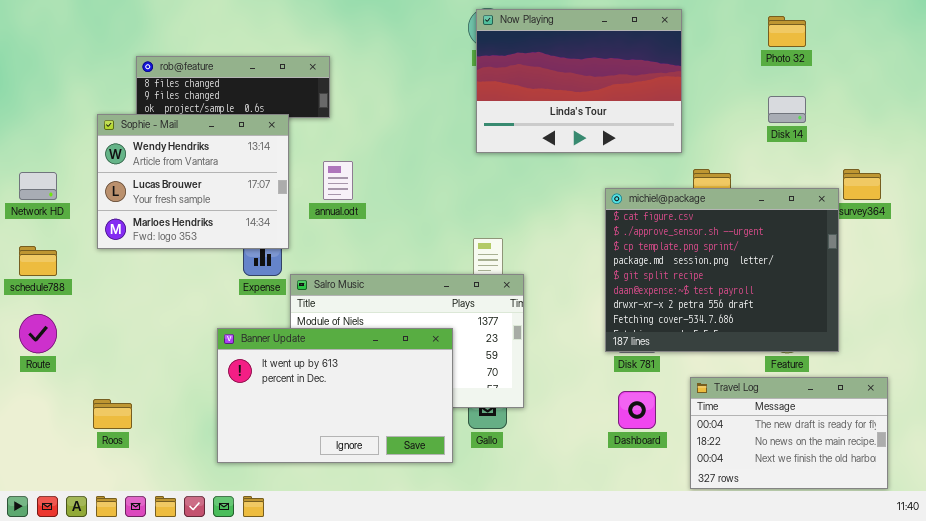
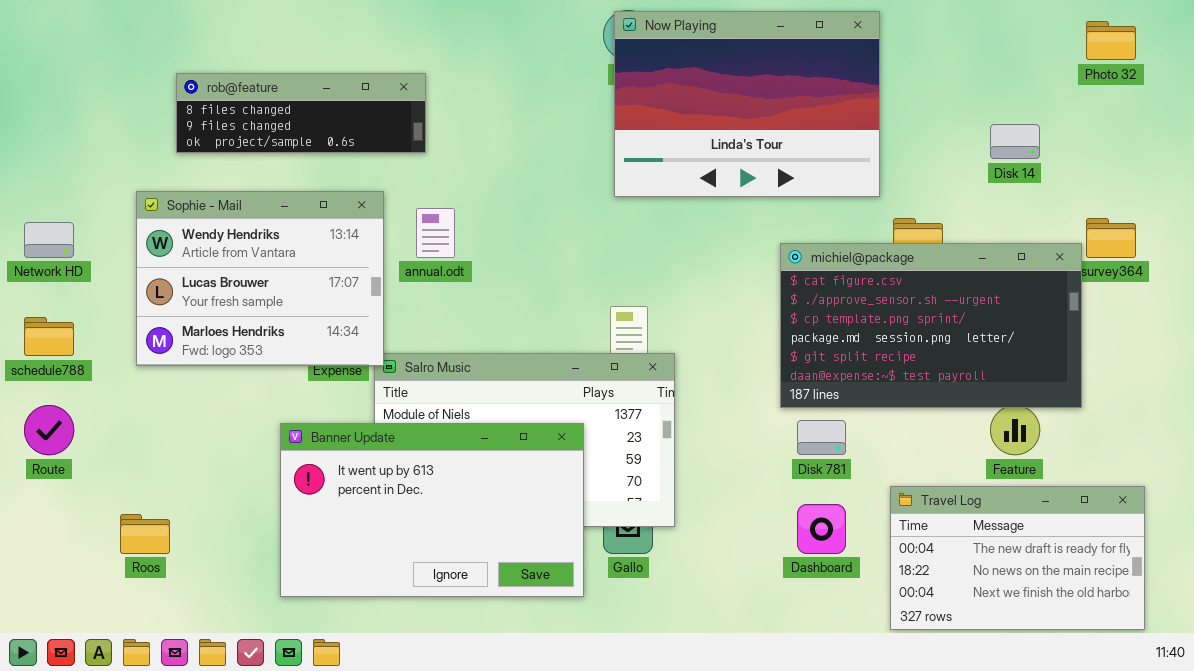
Photo 32: [768,16,806,47] -> [1086,21,1136,60], moved
Sophie - Mail: [97,114,289,249] -> [136,191,384,366], moved
michiel@package: [605,188,839,352] -> [780,243,1082,408], resized

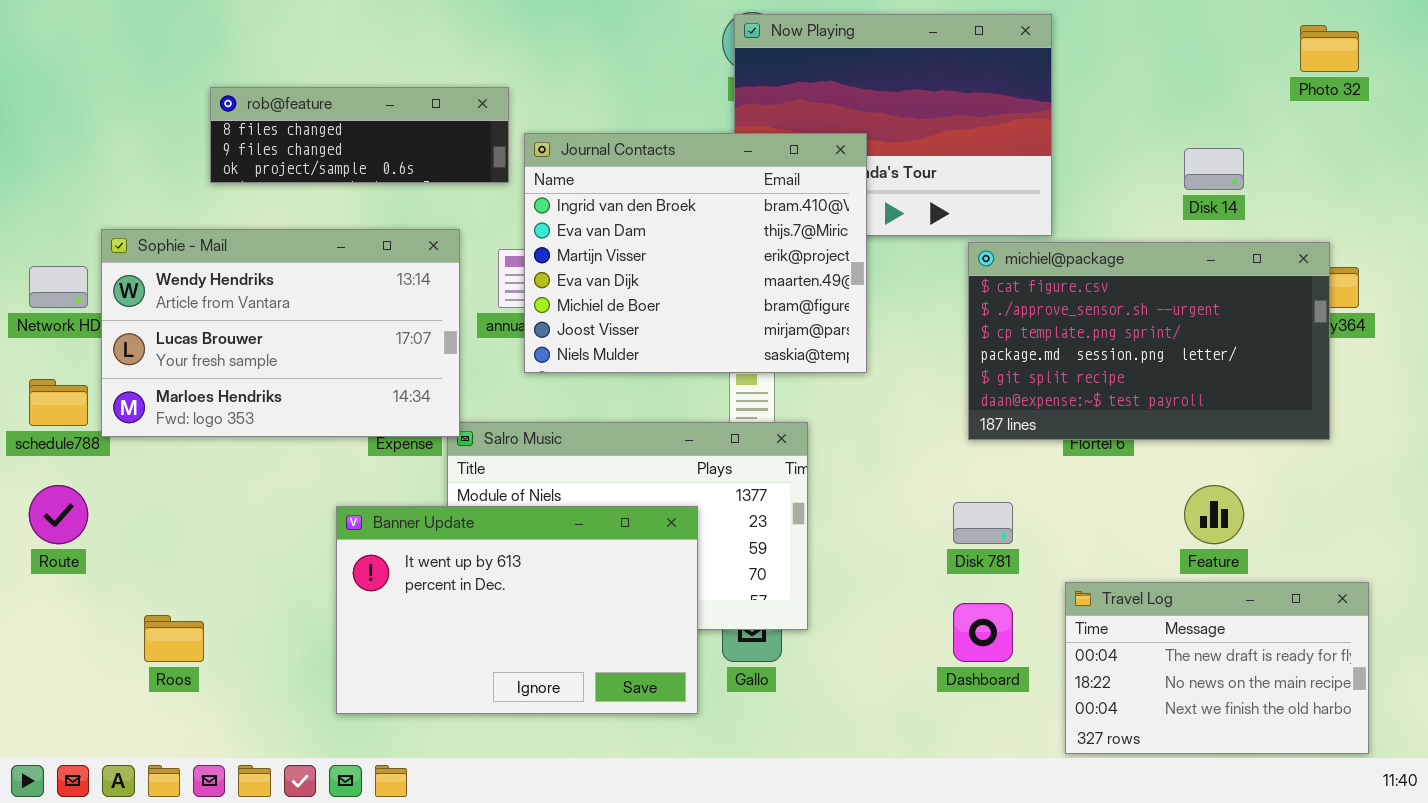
Journal Contacts: none -> [524,133,867,373], opened
Sophie - Mail: [136,191,384,366] -> [101,229,460,437], resized
michiel@package: [780,243,1082,408] -> [968,242,1330,440], moved

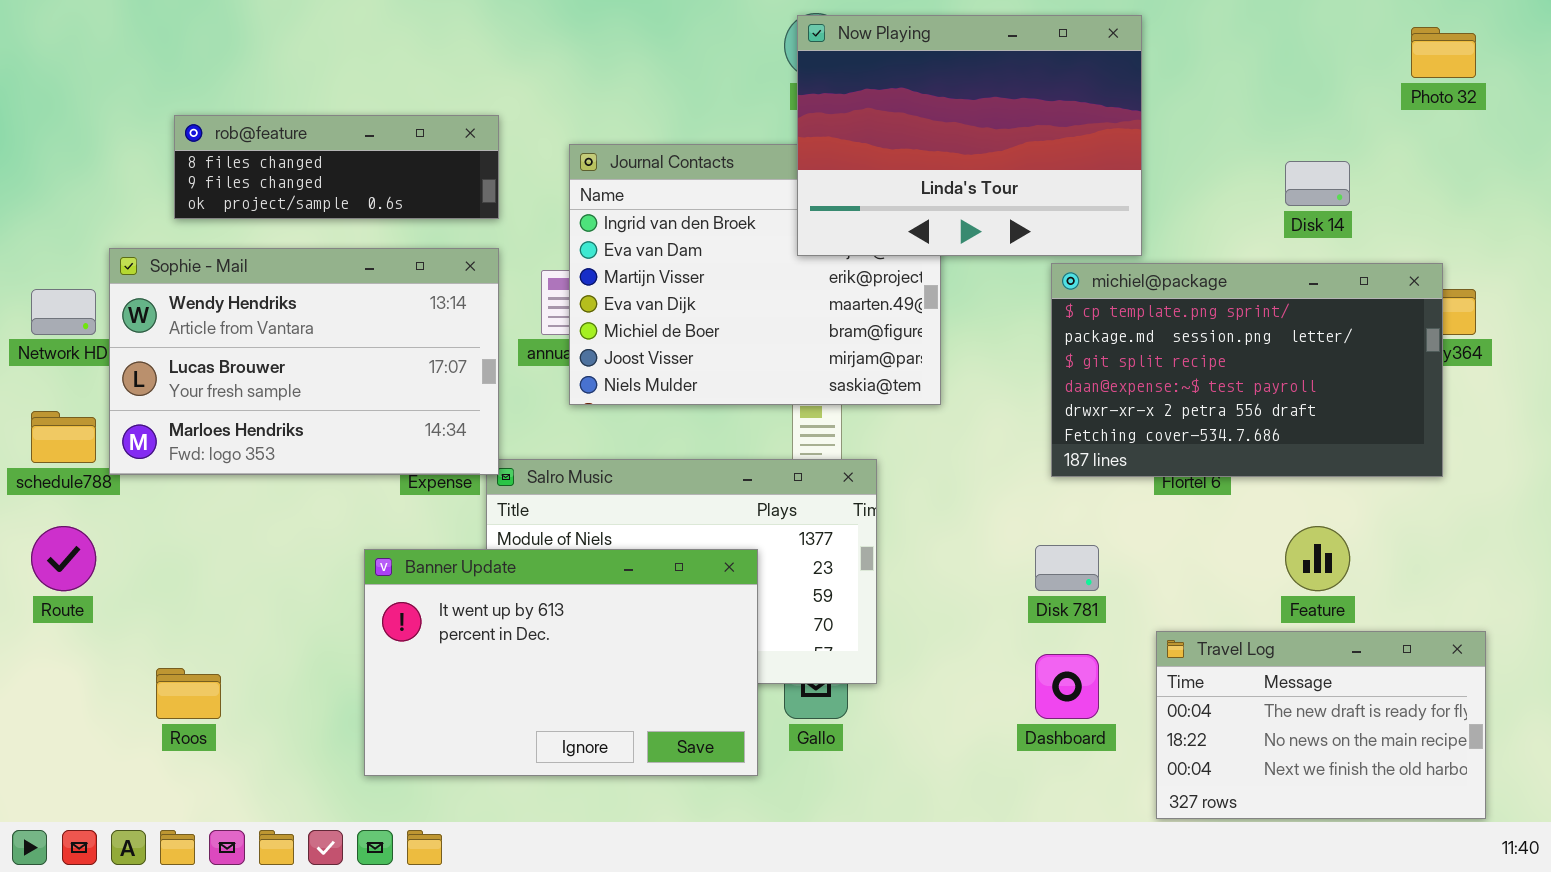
Now Playing: [734,14,1052,236] -> [797,15,1142,256], raised
rob@feature: [210,87,509,183] -> [174,115,499,219], moved
michiel@package: [968,242,1330,440] -> [1051,263,1443,477], scrolled down 2 rows

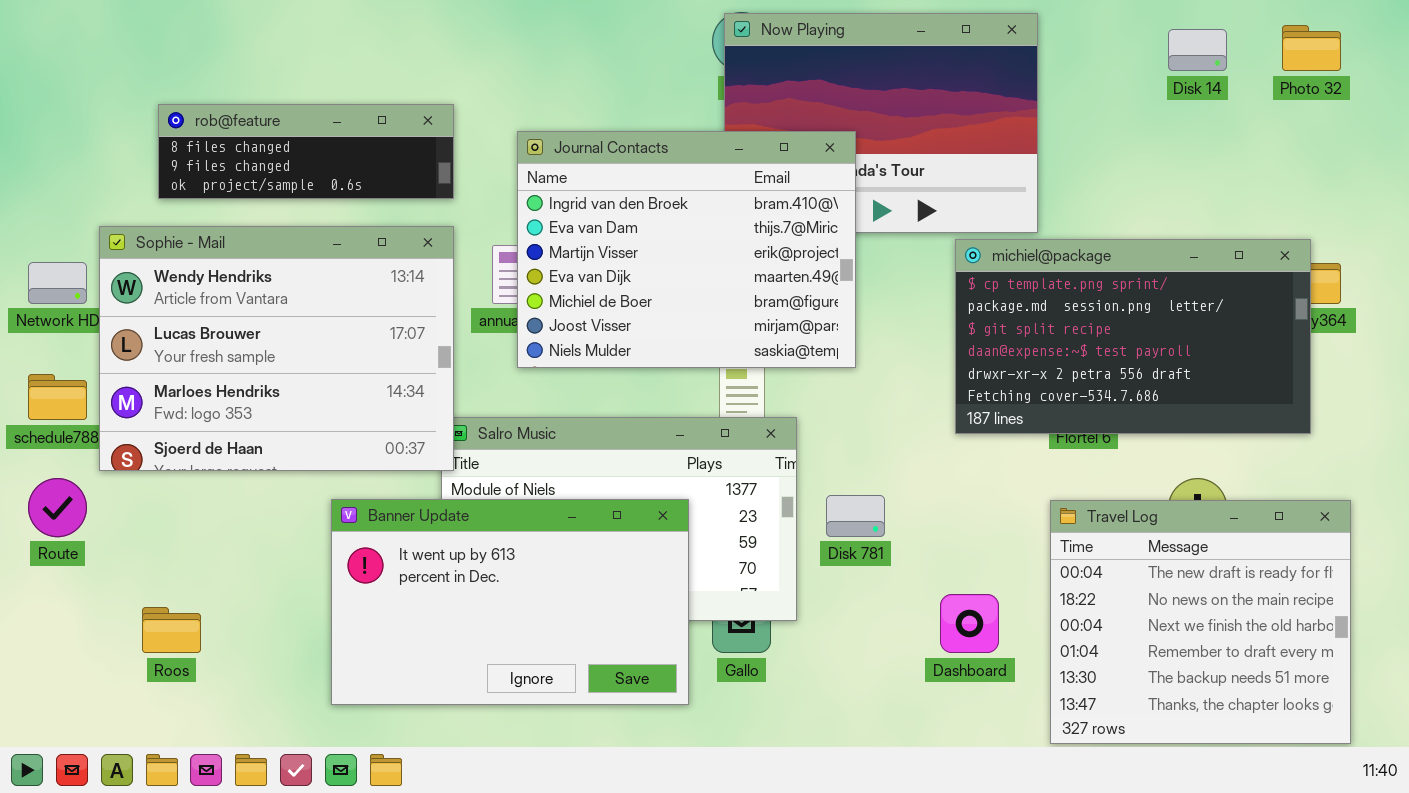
Journal Contacts: [569,144,941,405] -> [517,131,856,368], raised
Disk 14: [1285,161,1350,206] -> [1168,29,1227,71], moved
Sophie - Mail: [109,248,499,475] -> [99,226,454,471], resized
Disk 781: [1035,545,1099,591] -> [826,495,885,537], moved
Travel Log: [1156,631,1486,819] -> [1050,500,1351,744], resized

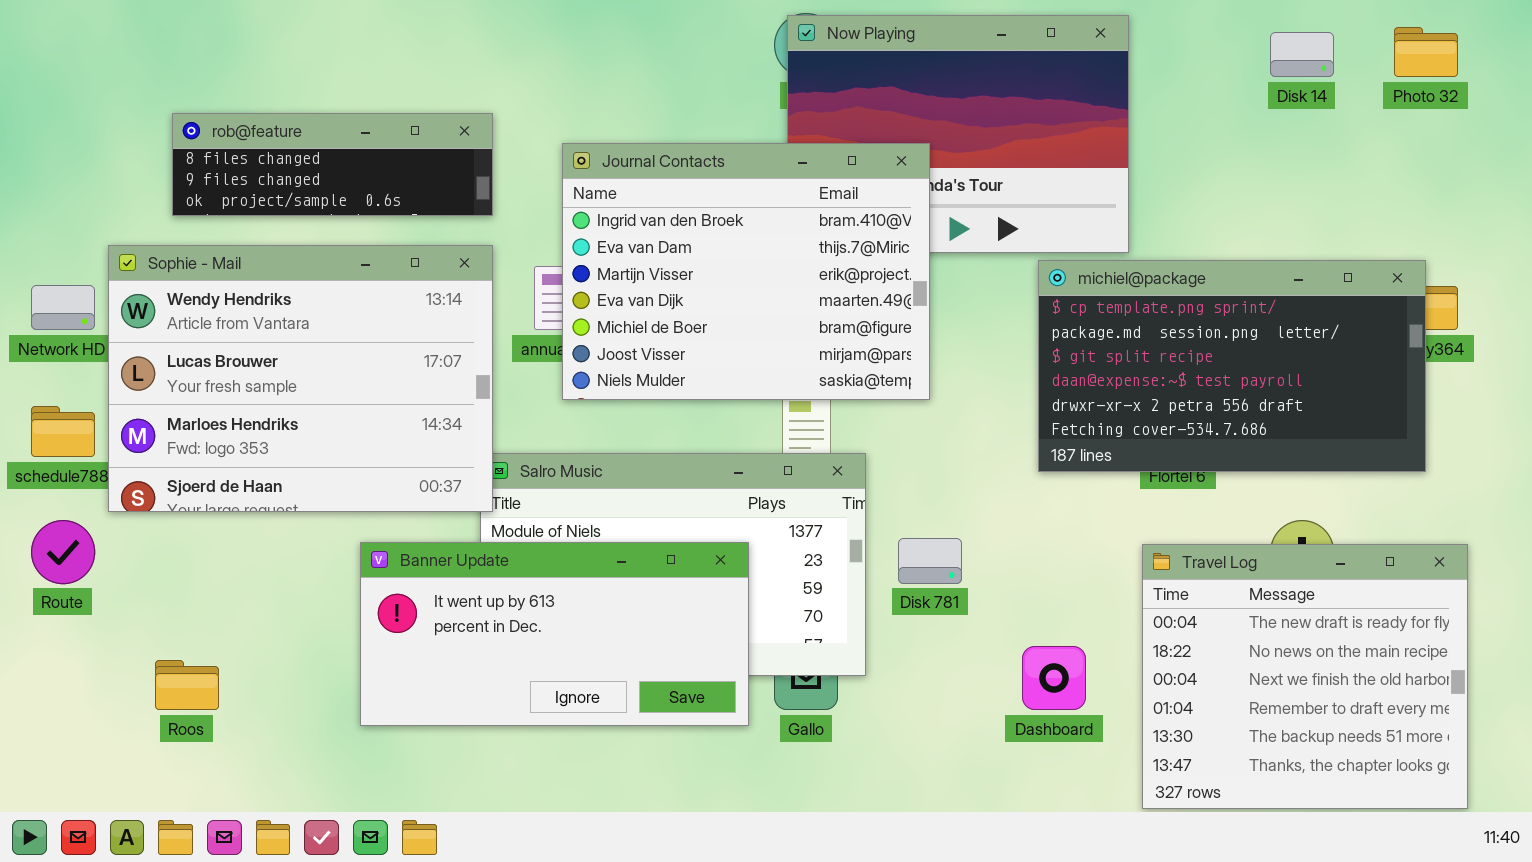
Banner Update: [331,499,689,705] -> [360,542,749,726], resized

